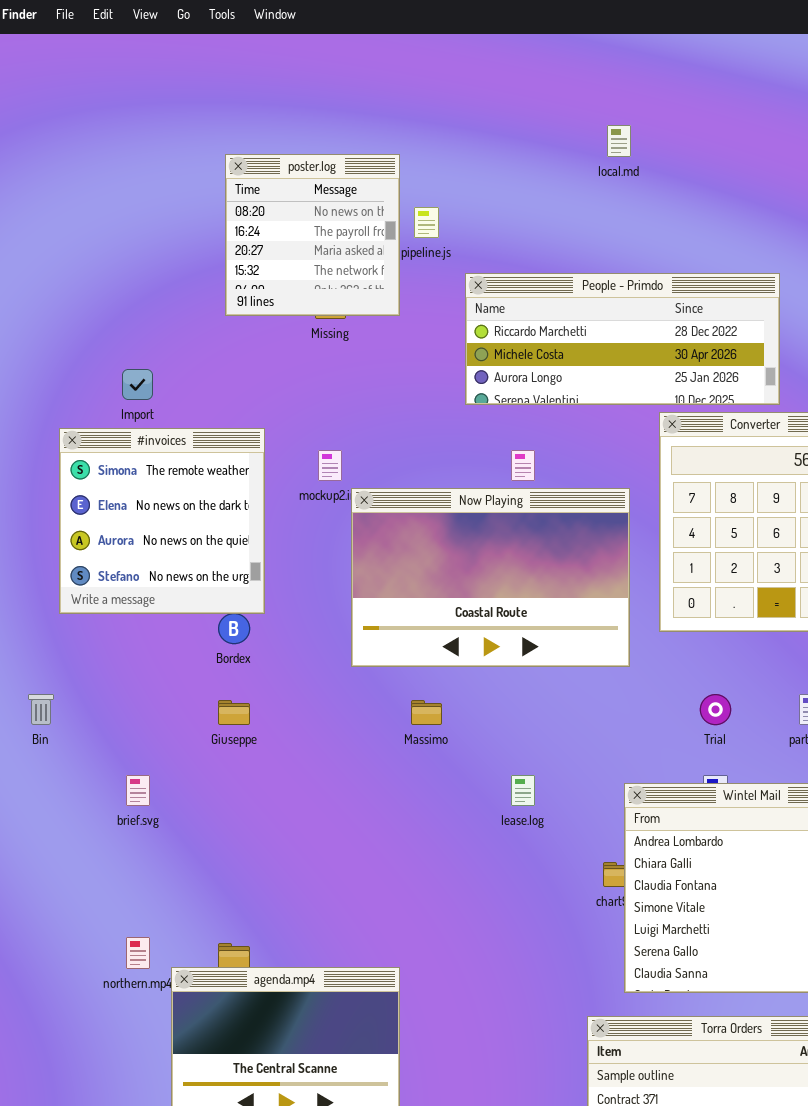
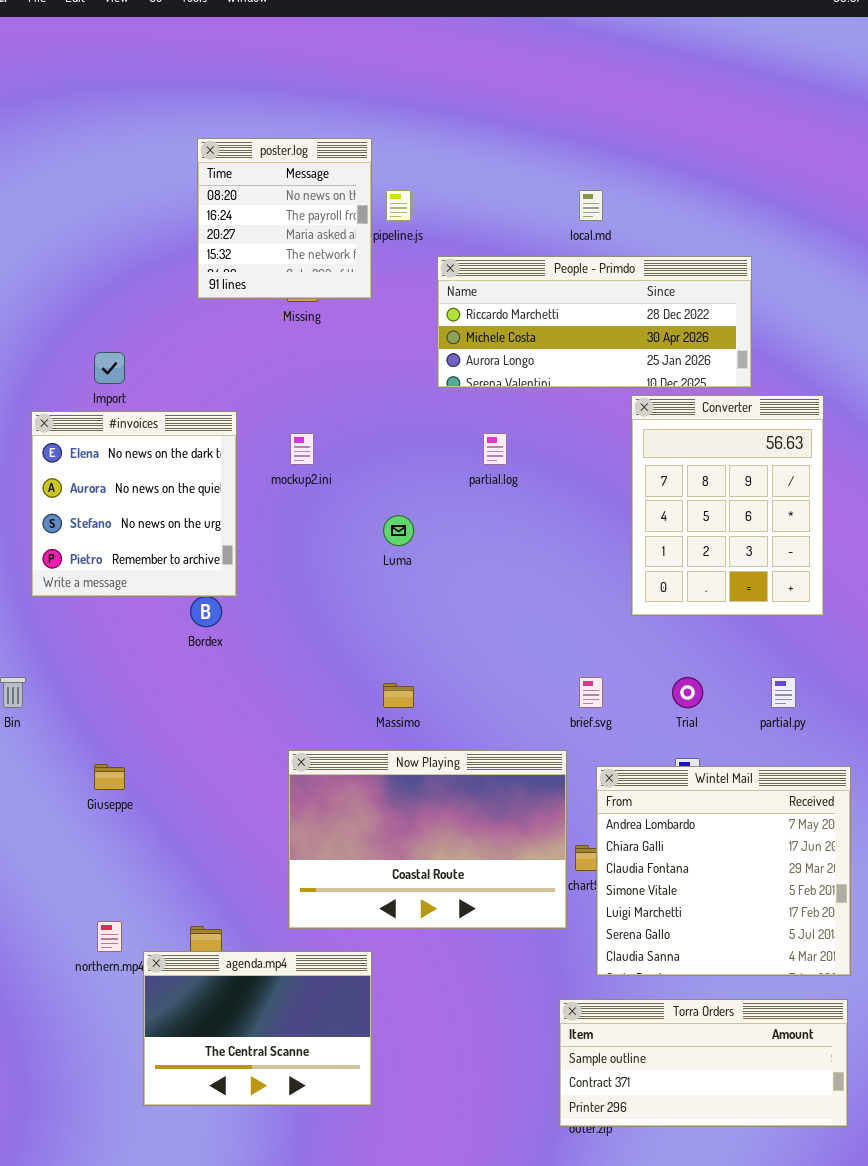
local.md: [607,125,631,157] -> [579,190,603,221], moved
#invoices: [59,428,265,614] -> [31,411,237,597], scrolled down 1 row
Now Playing: [351,488,630,667] -> [288,750,567,929], moved
Giuseppe: [218,700,250,725] -> [94,764,125,790], moved
brief.svg: [126,775,150,806] -> [579,677,603,708], moved

